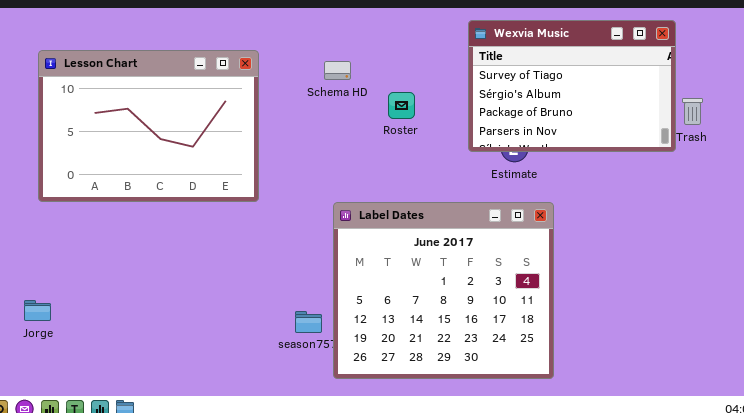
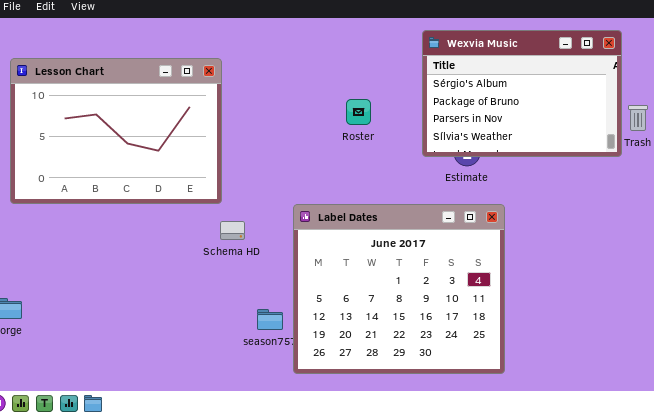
Wexvia Music: [468,20,676,152] -> [422,30,622,157], scrolled down 1 row
Schema HD: [324,61,351,80] -> [220,221,245,240], moved

